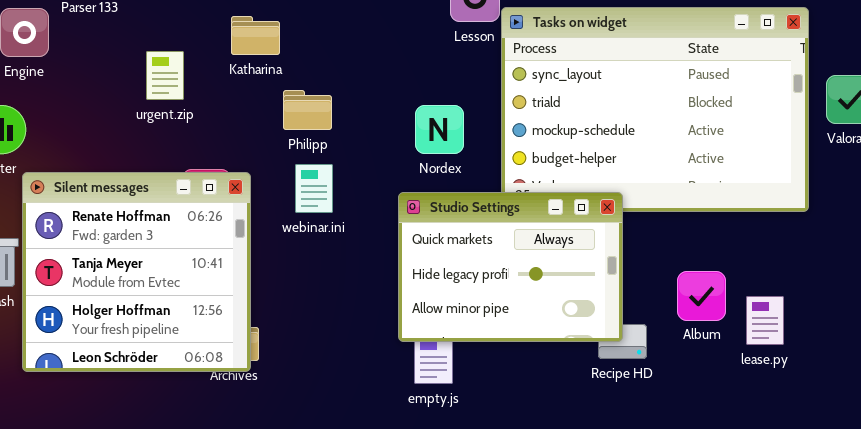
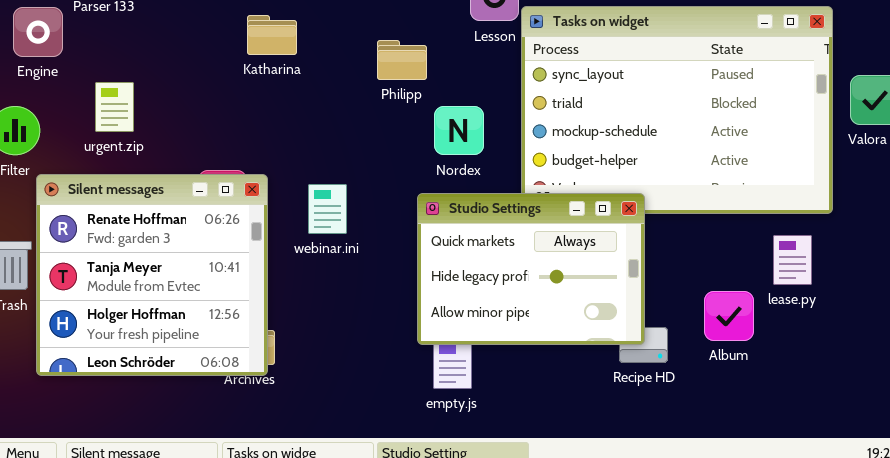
urgent.zip: [146,51,184,100] -> [95,82,134,132], moved
Philipp: [283,90,332,130] -> [377,40,427,80], moved
webinar.ini: [295,164,333,213] -> [308,184,347,234], moved
Album: [677,271,726,321] -> [704,291,754,341], moved
lease.py: [746,296,784,345] -> [773,235,812,285], moved

